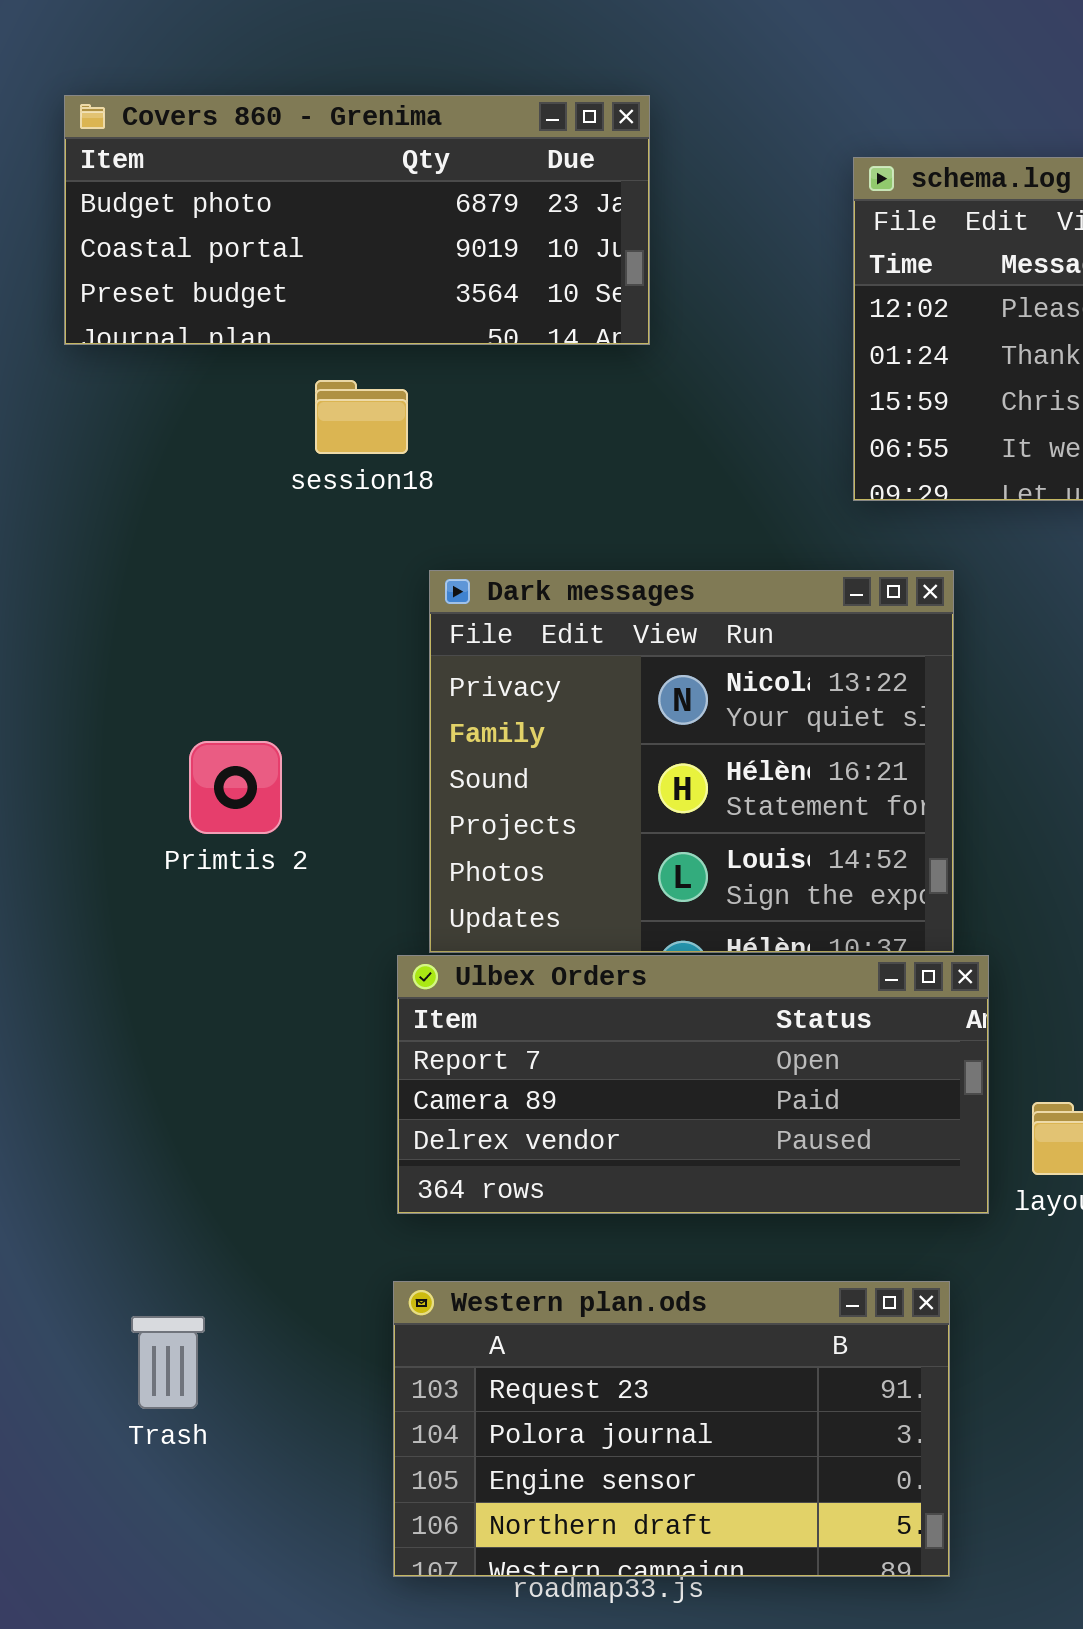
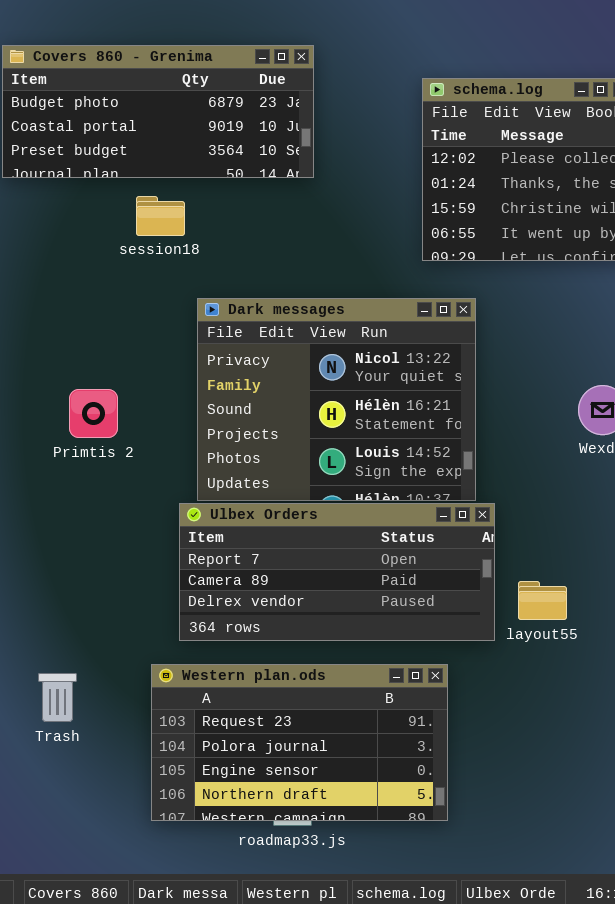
Western plan.ods: [393,1281,950,1577] -> [151,664,448,821], moved
Trash: [131,1316,205,1409] -> [38,673,77,722], moved

